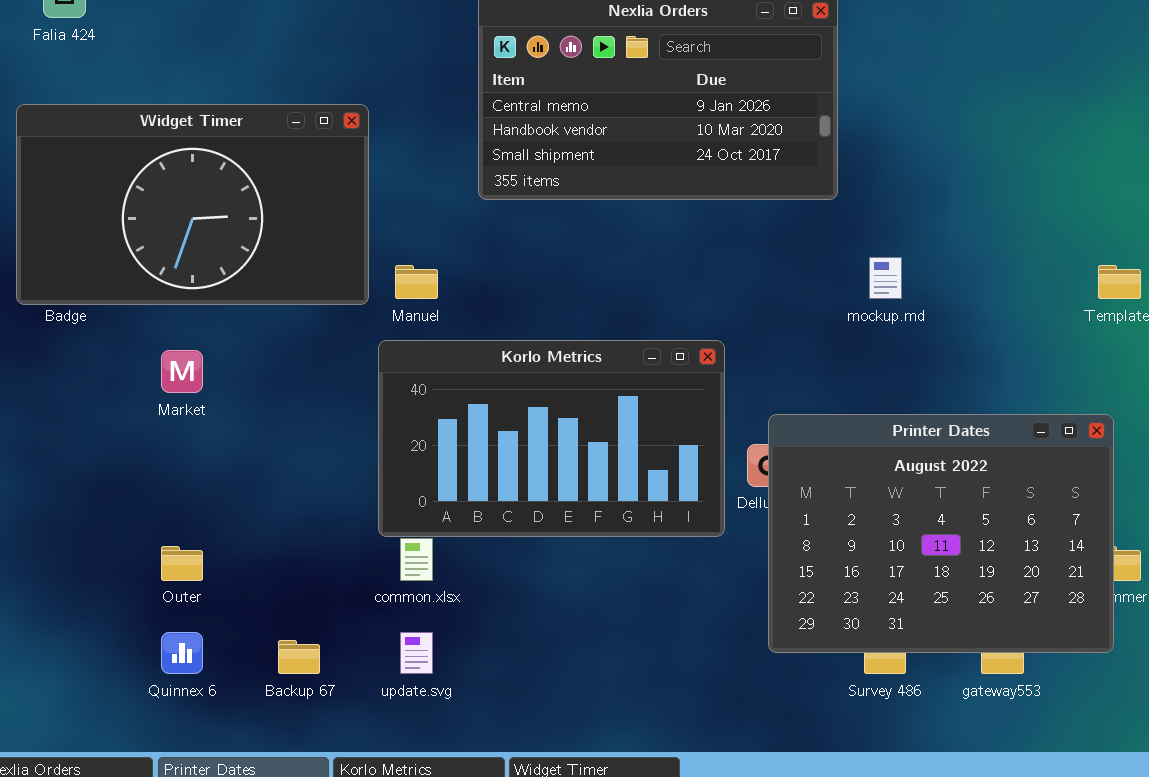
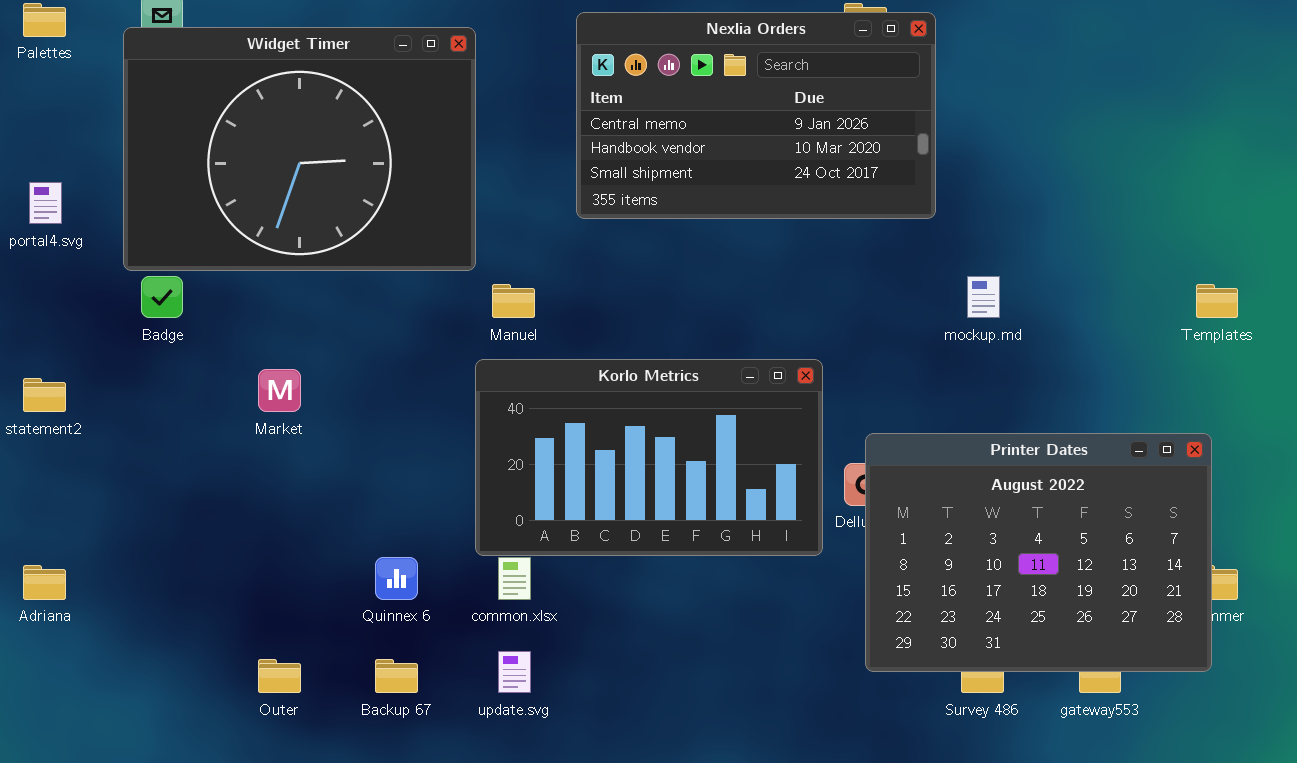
Widget Timer: [16,104,369,305] -> [123,27,476,271], moved, resized
Outer: [161,546,203,581] -> [258,659,301,693], moved
Quinnex 6: [161,632,203,674] -> [375,557,418,600], moved

